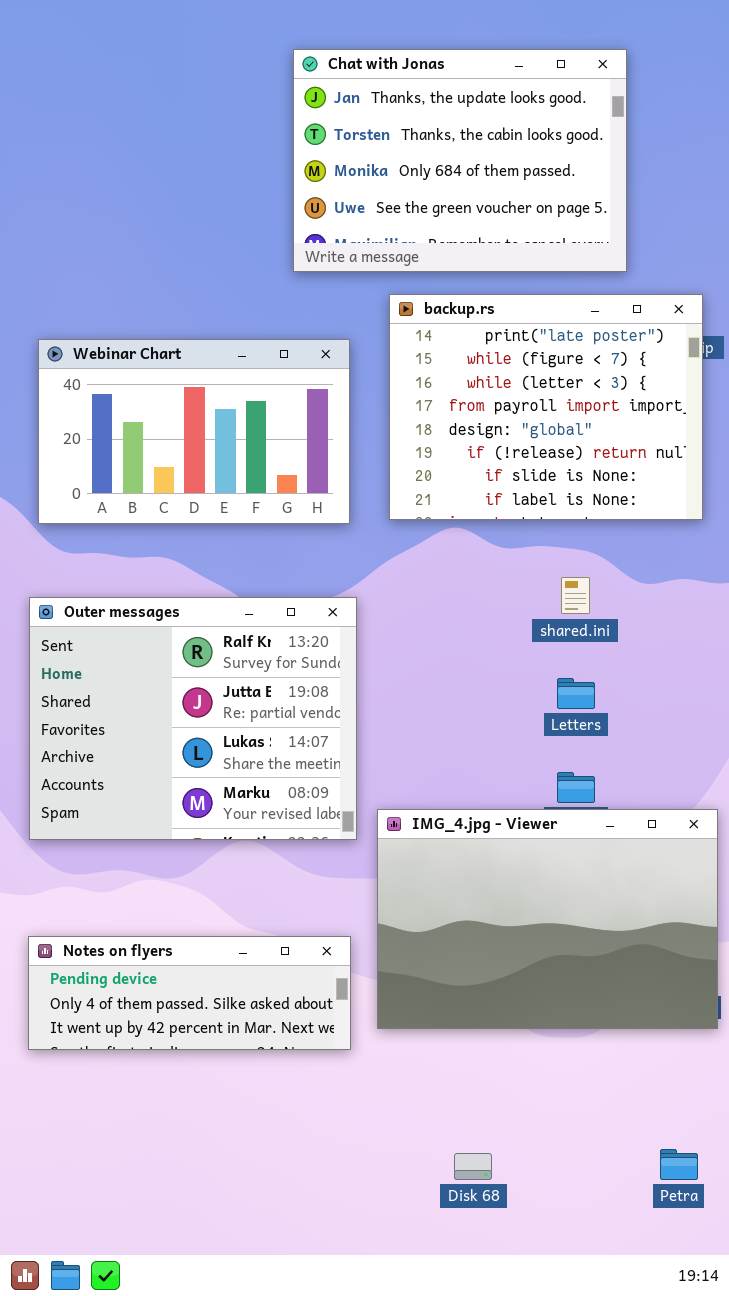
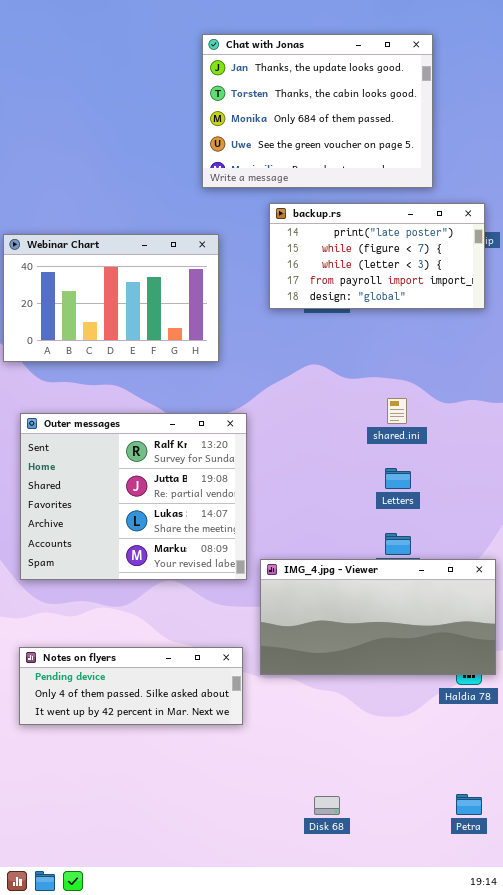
backup.rs: [389,294,703,520] -> [269,203,485,309], resized
Webinar Chart: [38,339,350,524] -> [3,234,219,362], moved
IMG_4.jpg - Viewer: [377,809,718,1029] -> [260,559,496,675], resized

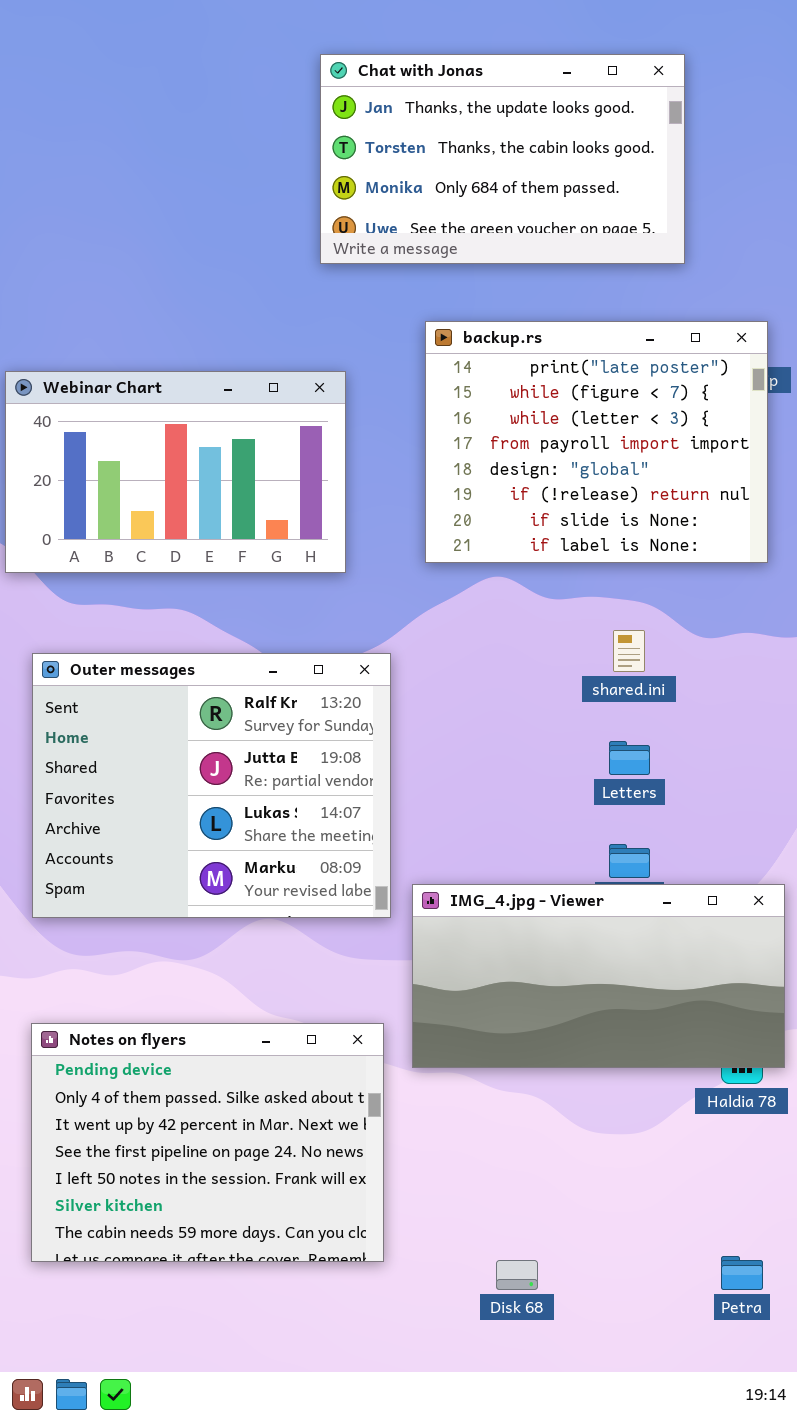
Chat with Jonas: [202,34,433,188] -> [320,54,685,264], resized
backup.rs: [269,203,485,309] -> [425,321,768,563], resized
Notes on flyers: [19,647,243,725] -> [31,1023,384,1262], resized

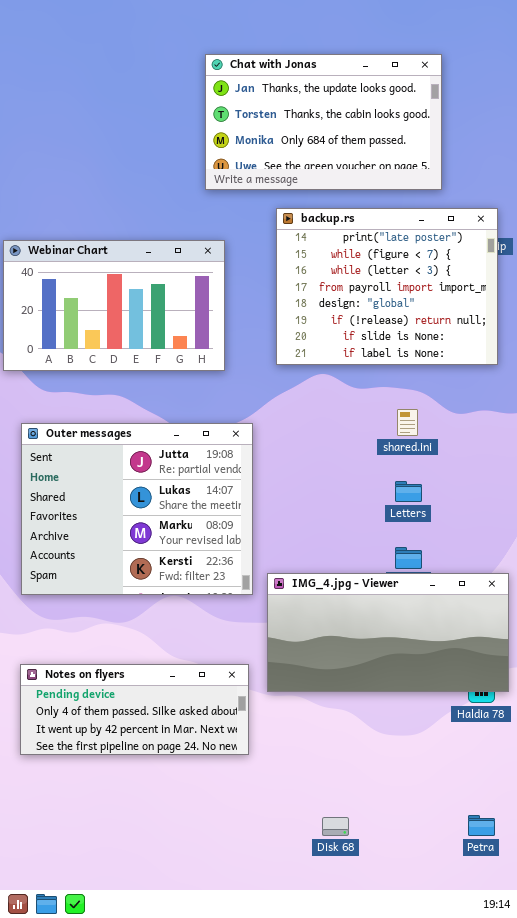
Chat with Jonas: [320,54,685,264] -> [205,54,442,190], moved
Outer messages: [32,653,391,918] -> [21,423,253,595], scrolled down 1 row
Notes on flyers: [31,1023,384,1262] -> [20,664,249,755], resized

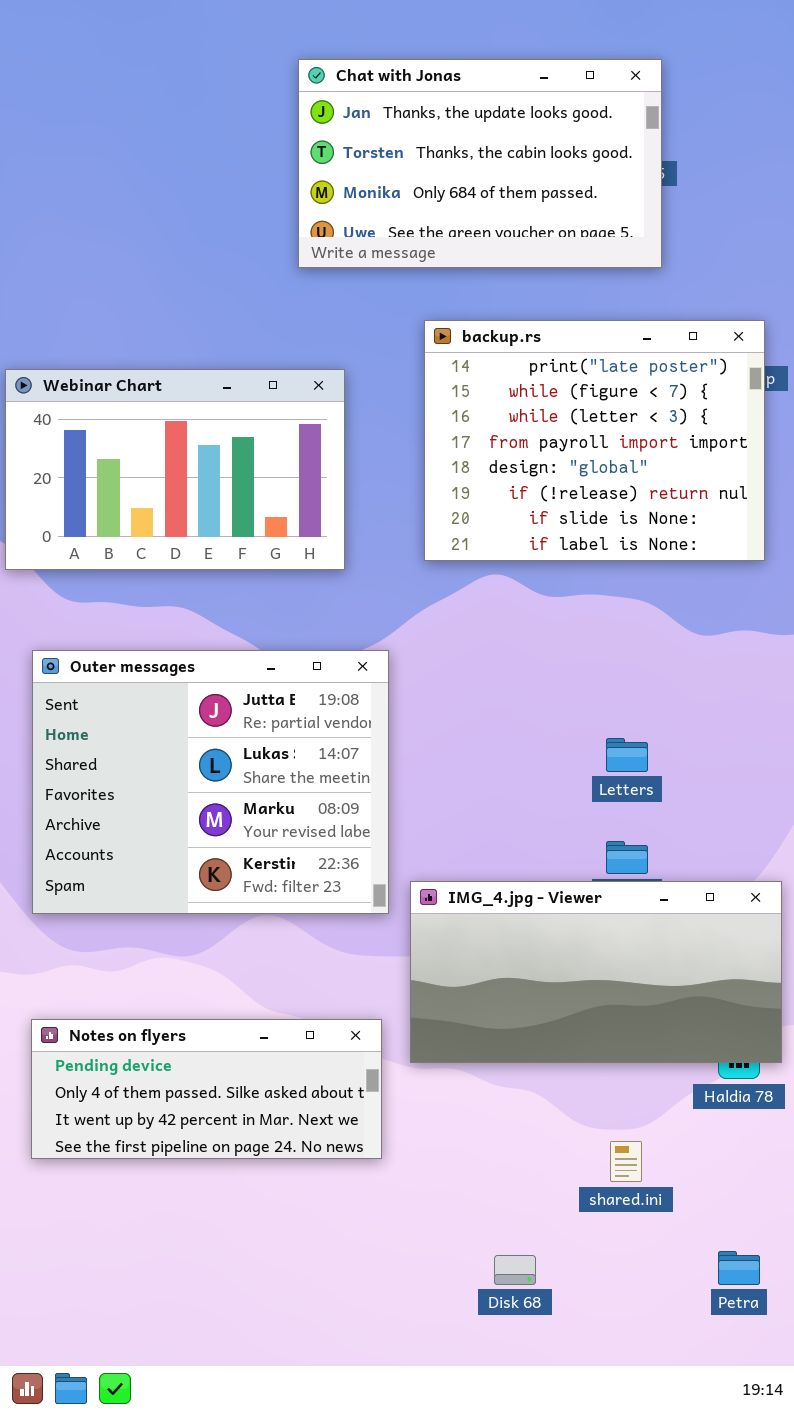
Chat with Jonas: [205,54,442,190] -> [298,59,662,268], moved
shared.ini: [397,409,418,436] -> [610,1141,642,1182], moved

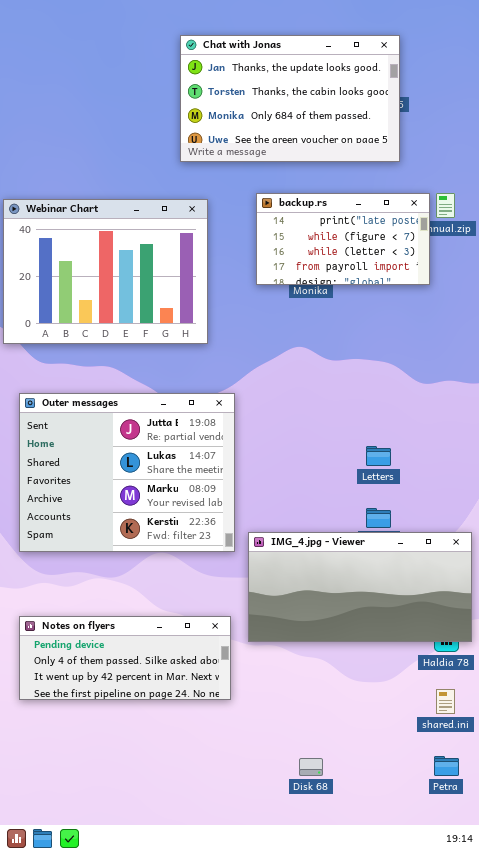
backup.rs: [424,320,765,561] -> [256,193,430,285], resized
Webinar Chart: [5,369,345,570] -> [3,199,208,344], resized
shared.ini: [610,1141,642,1182] -> [436,689,455,714], moved

